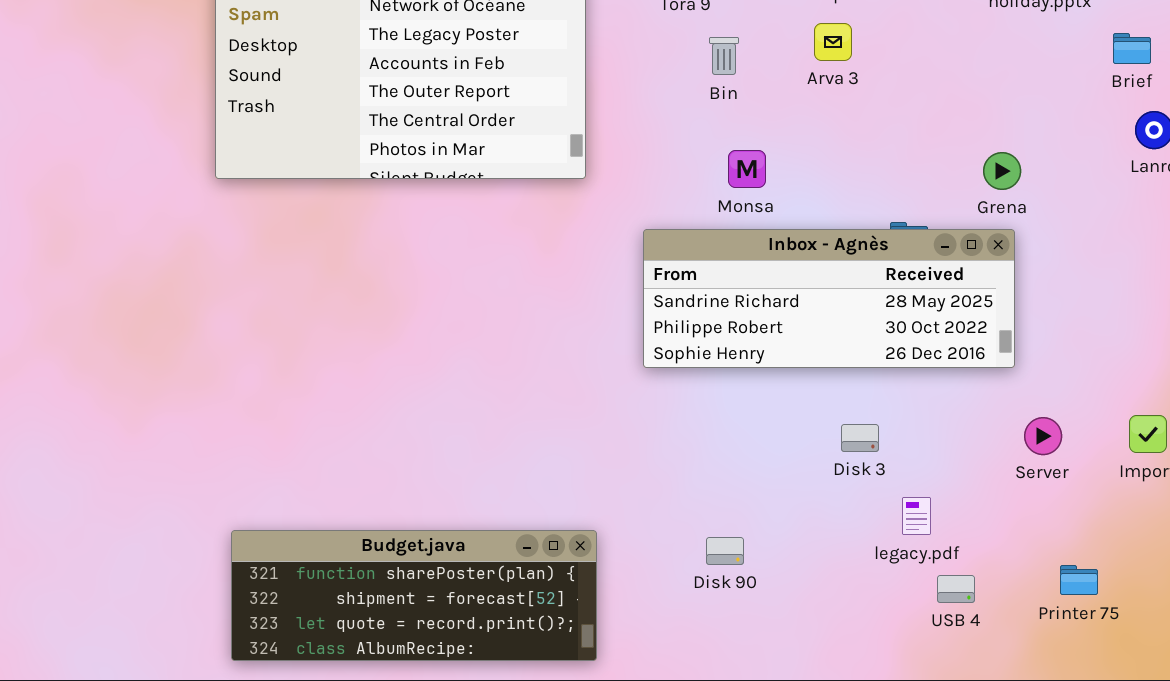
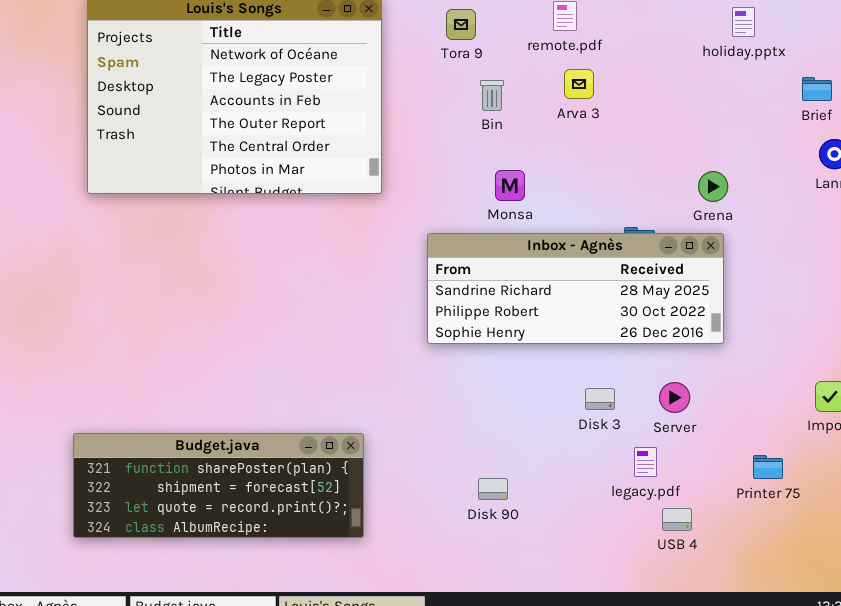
Server: [1024,417,1062,455] -> [659,382,690,413], moved
Budget.java: [231,530,597,661] -> [73,433,364,538], moved
Printer 75: [1060,565,1098,595] -> [753,455,783,479], moved

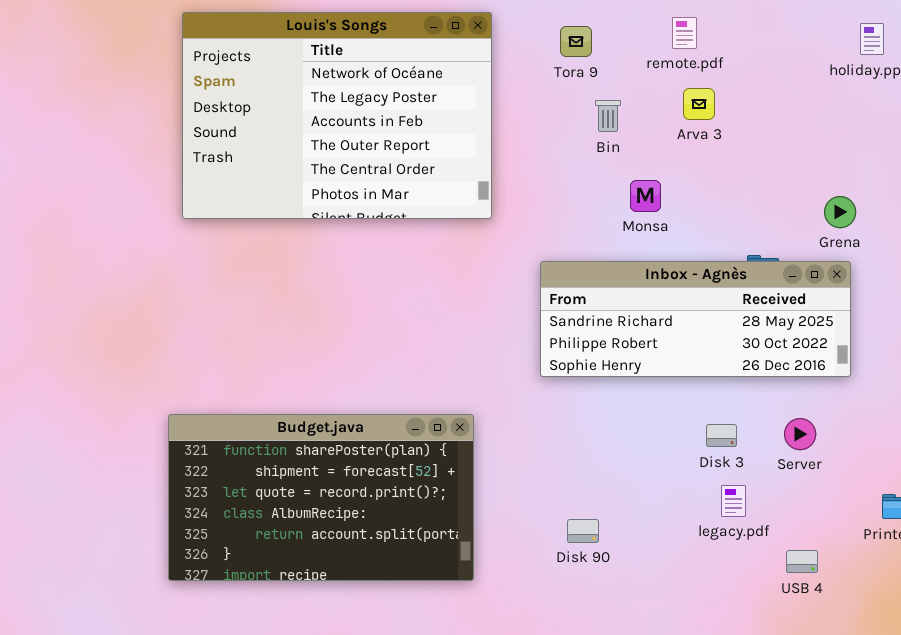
Monsa: [495,170,525,201] -> [630,180,661,212], moved
Budget.java: [73,433,364,538] -> [168,414,474,581], resized
legacy.pdf: [634,447,657,477] -> [721,485,746,517], moved
Disk 90: [478,478,508,500] -> [567,519,599,543], moved

